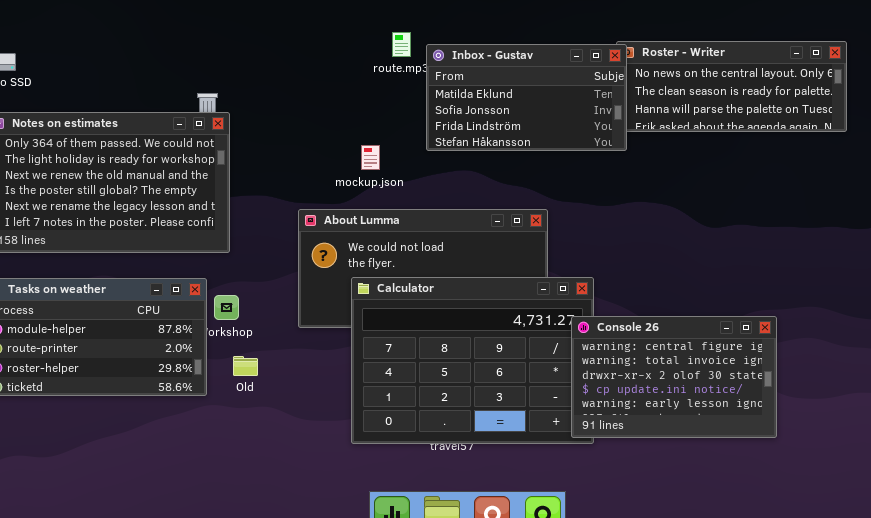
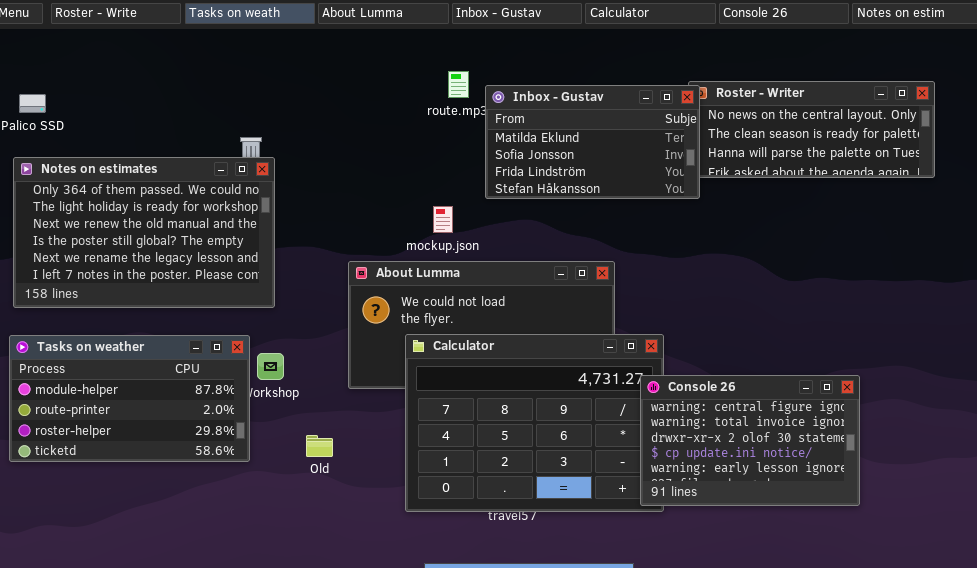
mockup.json: [361,145,380,170] -> [433,206,453,233], moved
Old: [233,356,258,376] -> [306,435,333,457], moved

